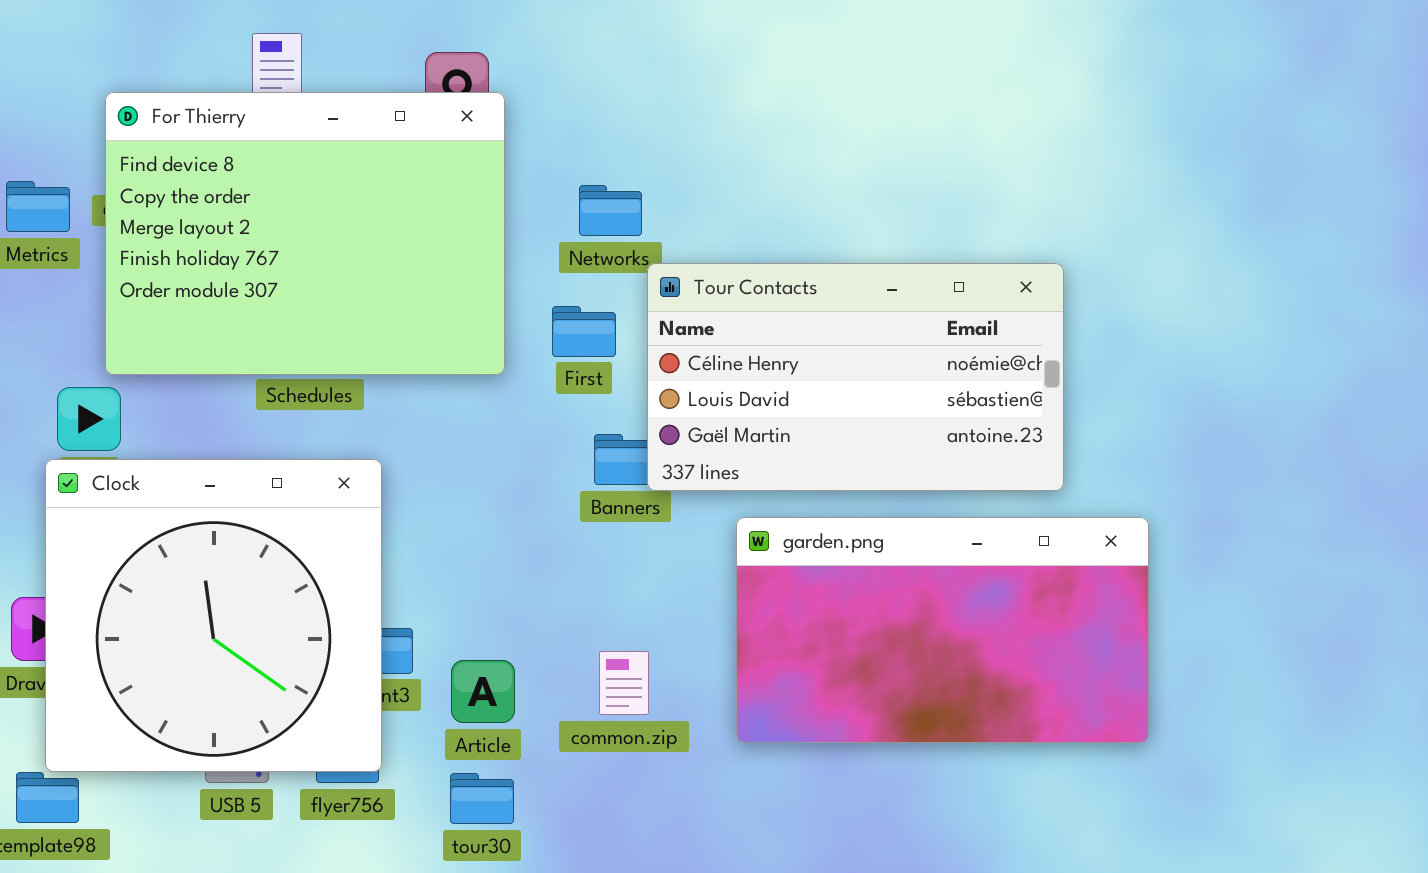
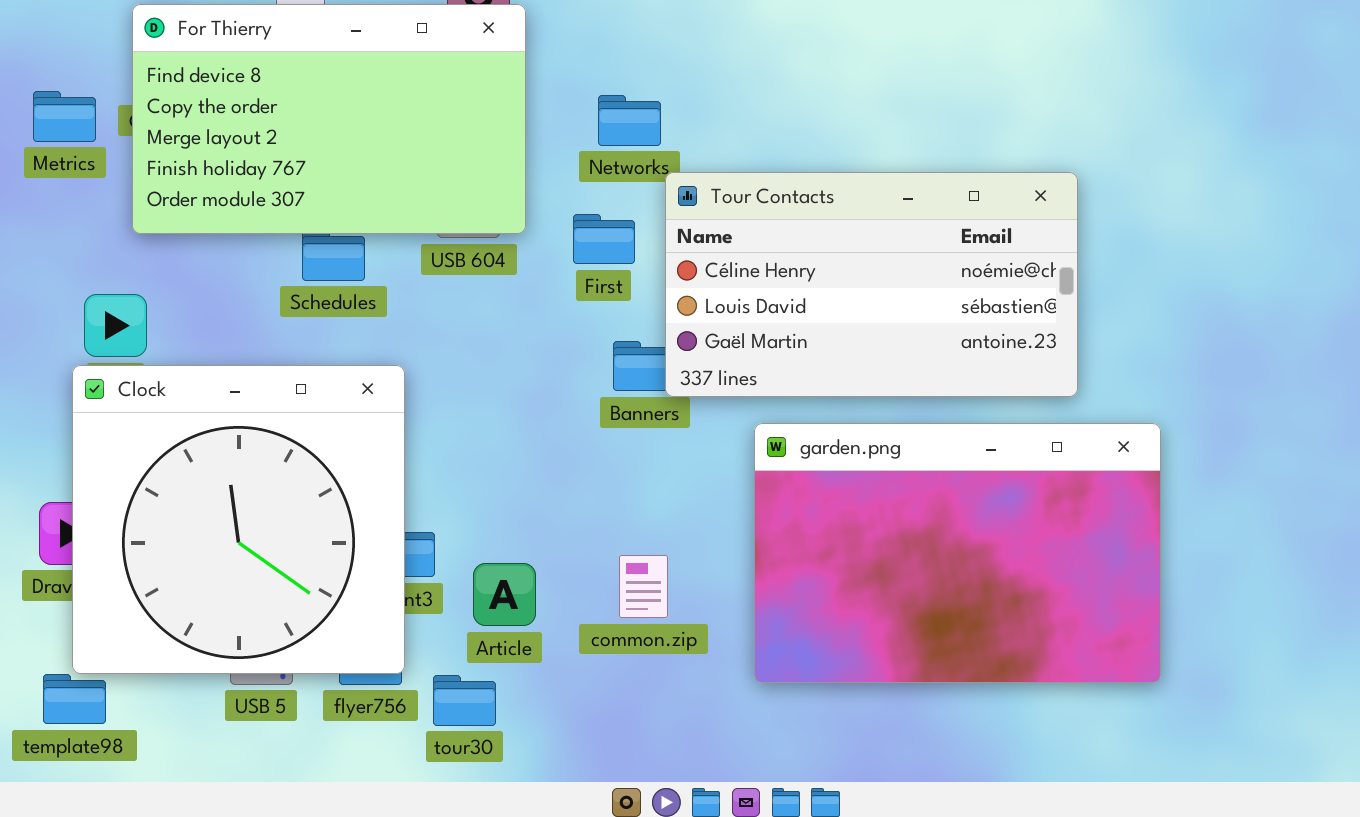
For Thierry: [105,92,505,375] -> [132,4,526,234], resized
garden.png: [736,517,1149,743] -> [754,423,1161,683], resized
tour30: [450,773,514,824] -> [433,675,496,726], moved

